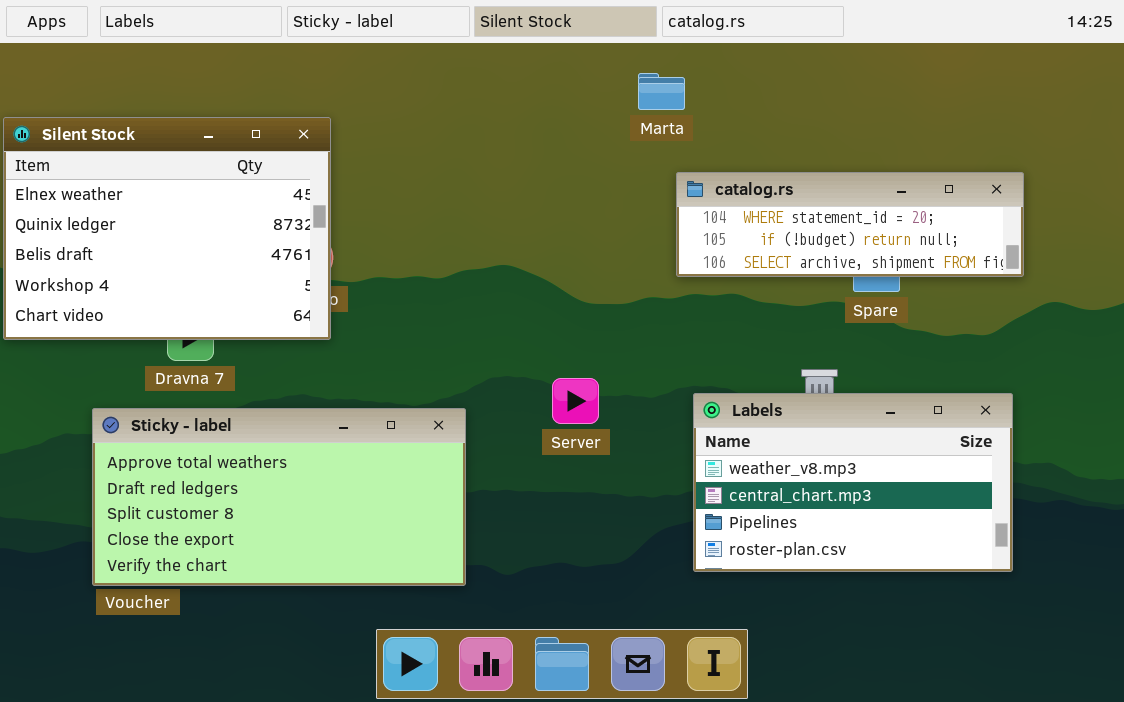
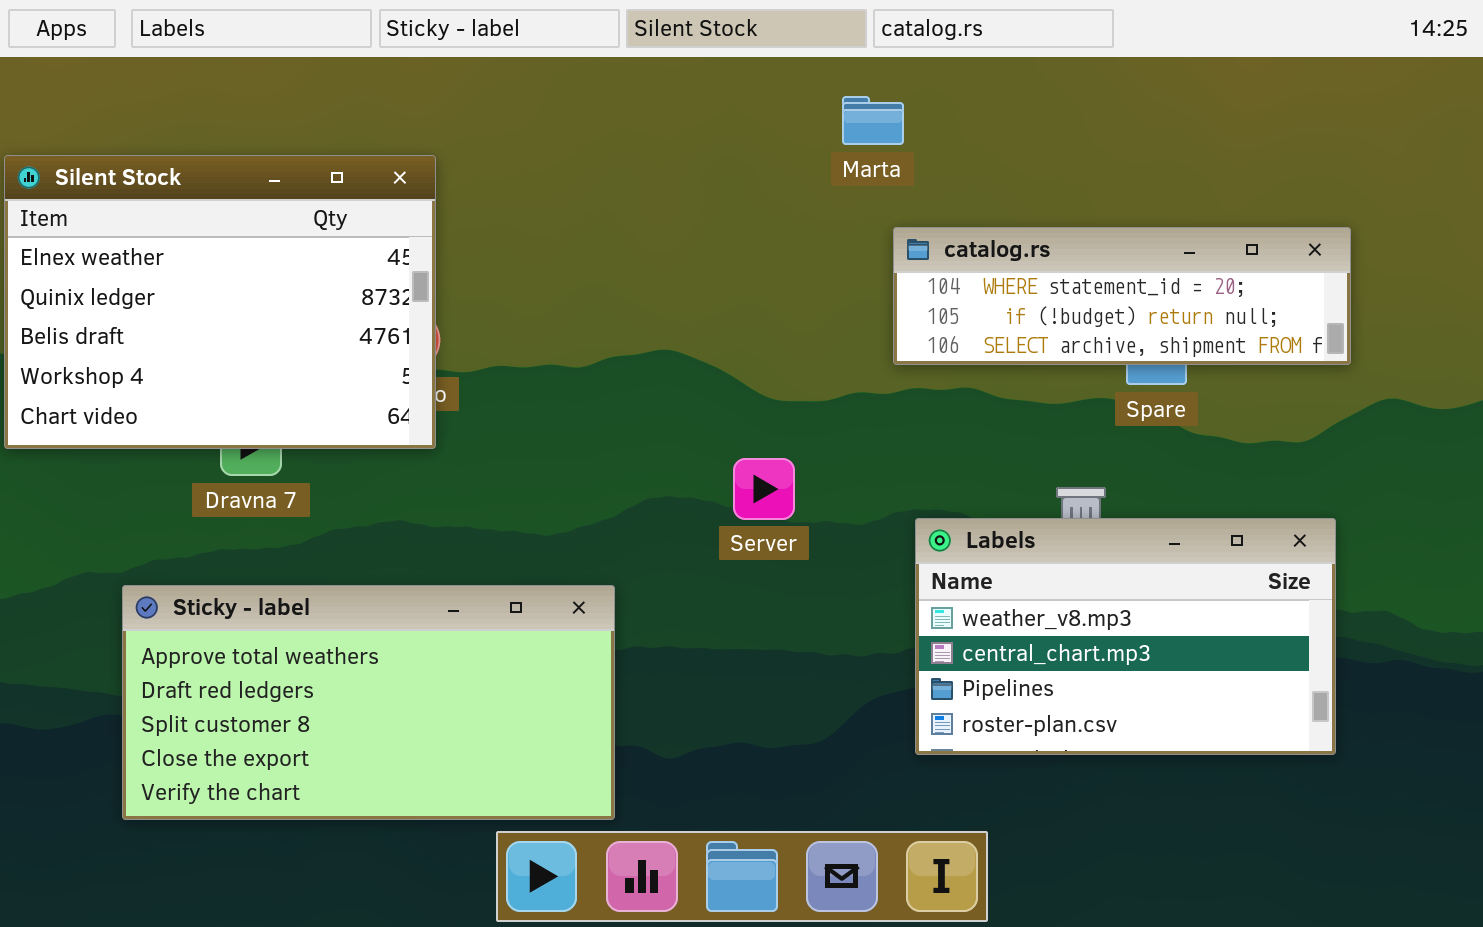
Server: [552,378,599,424] -> [733,458,795,520], moved
Sticky - label: [92,408,466,586] -> [122,585,615,820], moved

